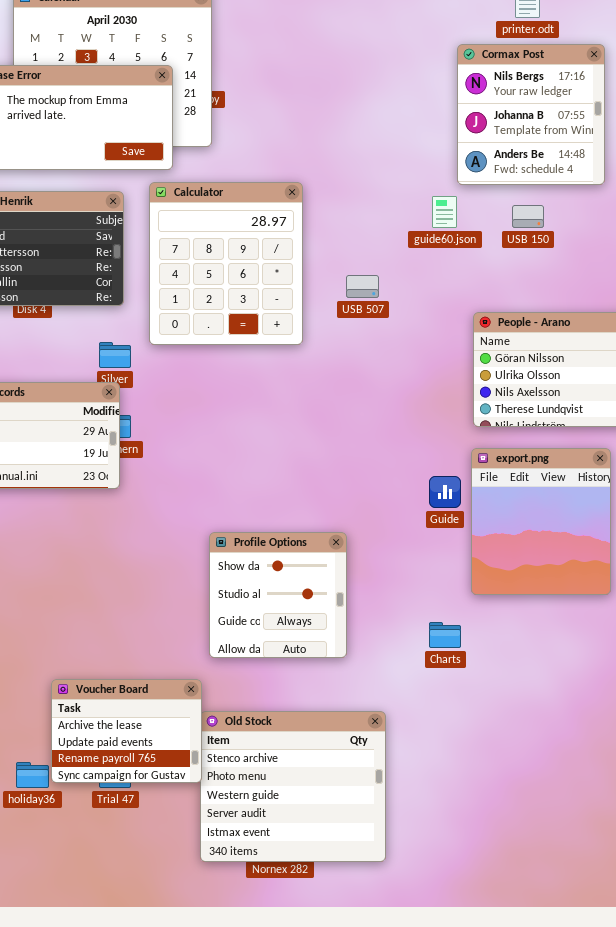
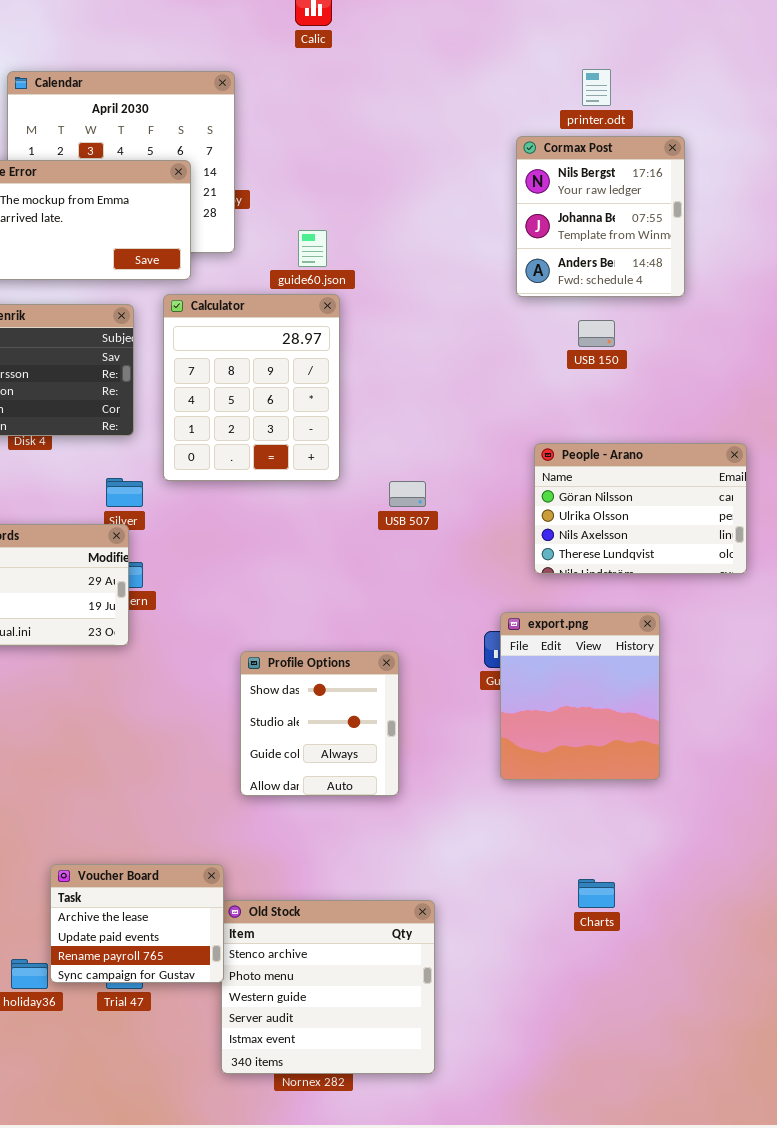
guide60.json: [432,196,457,228] -> [298,230,327,267], moved
USB 507: [346,275,379,298] -> [389,481,426,507], moved
export.png: [471,448,611,595] -> [500,612,660,780], moved
Profile Options: [209,532,347,658] -> [240,651,399,796], moved
Charts: [429,622,461,648] -> [578,879,615,908], moved

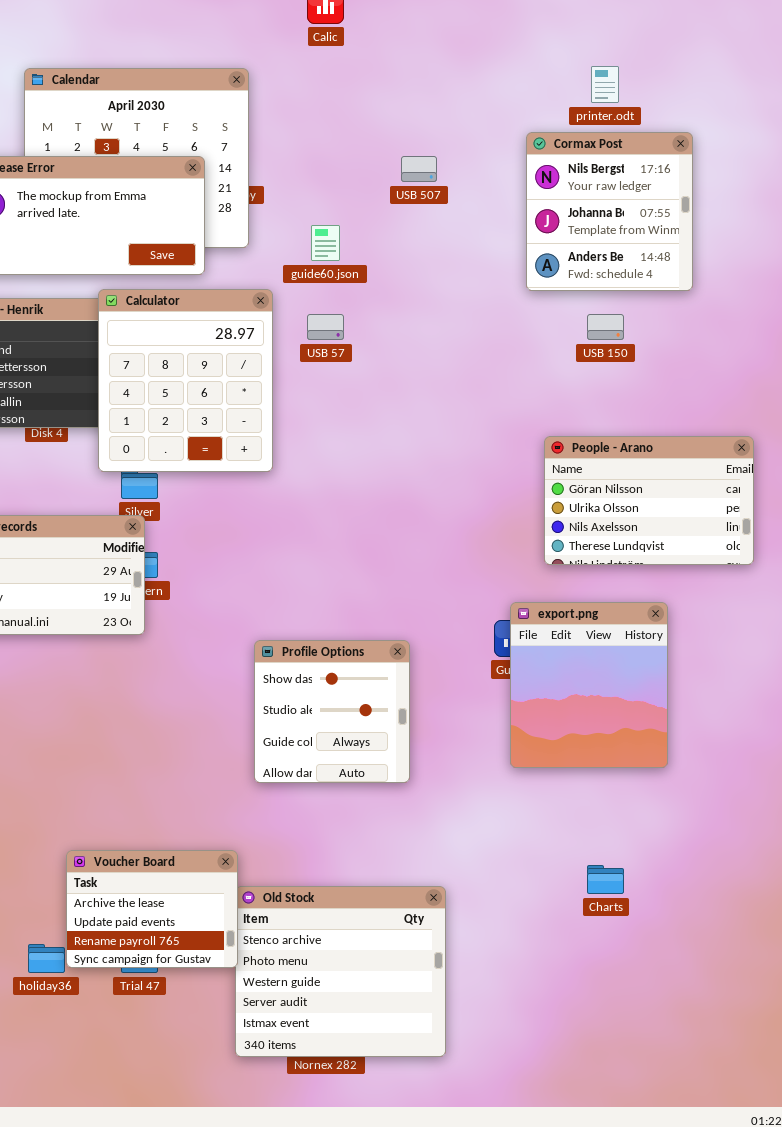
Calculator: [163,294,340,481] -> [98,289,273,472], moved
USB 507: [389,481,426,507] -> [401,156,437,182], moved

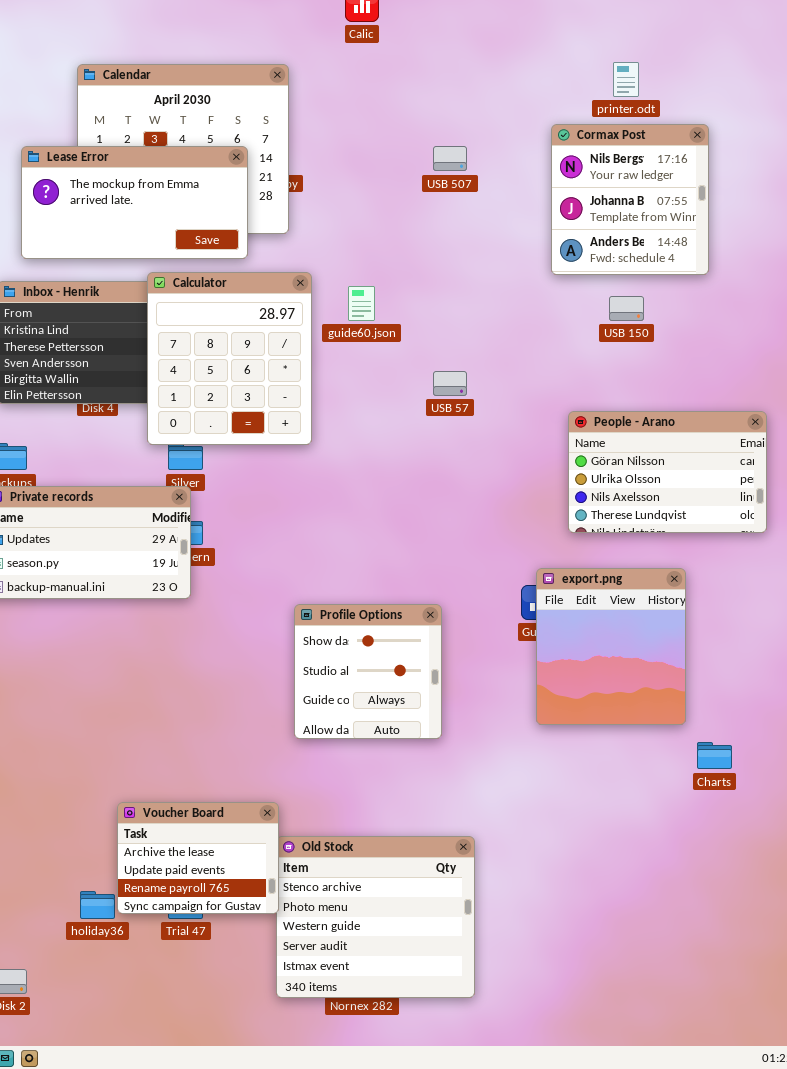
guide60.json: [311,225,340,261] -> [348,286,375,321], moved
USB 57: [307,314,344,340] -> [433,371,467,396], moved
Charts: [587,865,624,894] -> [697,742,732,769], moved

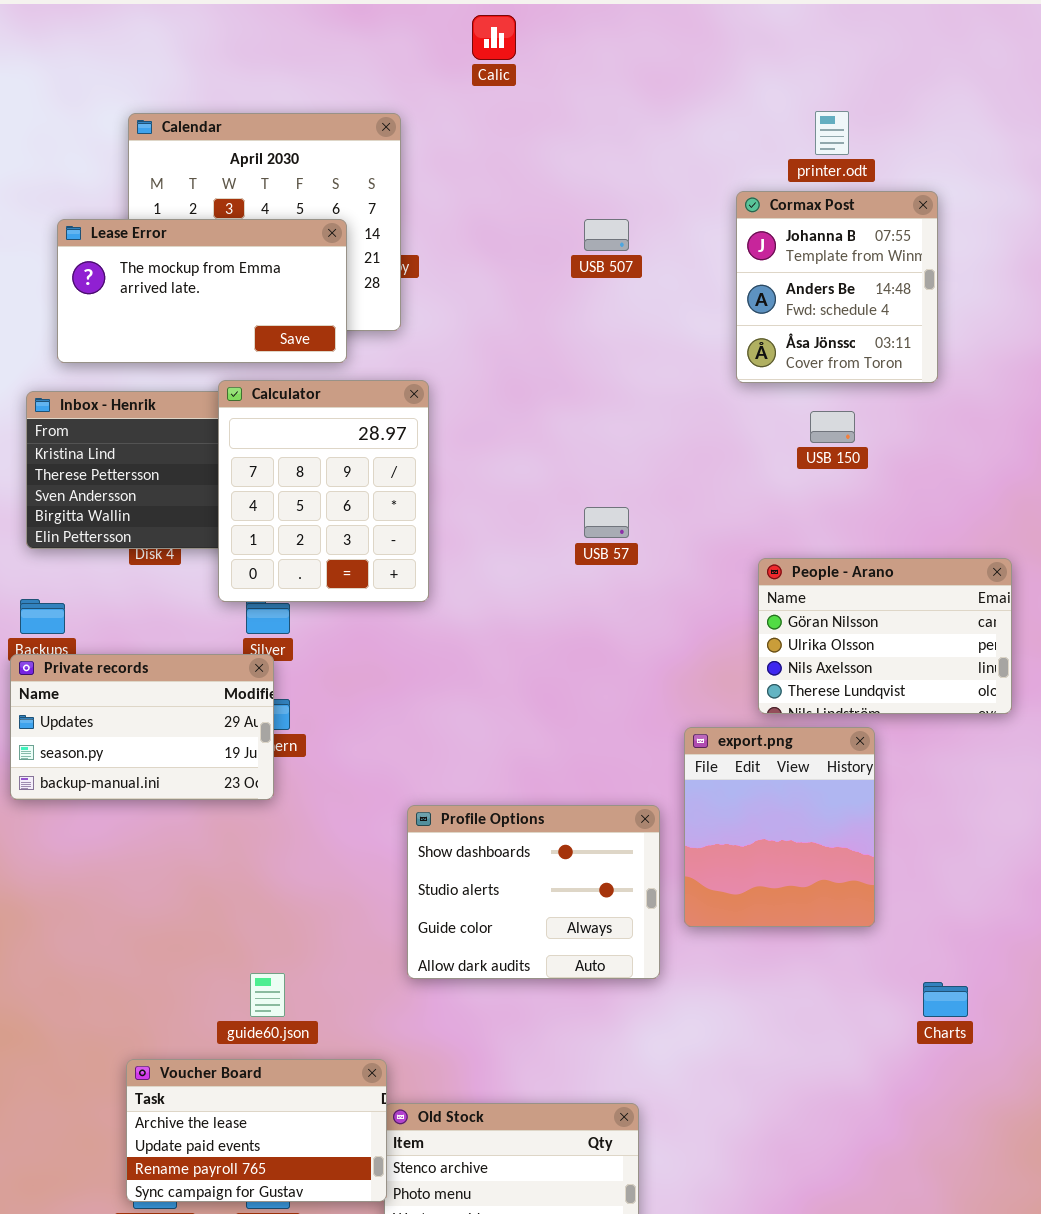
Cormax Post: [551,124,709,275] -> [736,191,938,383], scrolled down 1 row
guide60.json: [348,286,375,321] -> [250,973,285,1017], moved
export.png: [536,568,686,725] -> [684,727,875,927], moved
Profile Options: [294,604,442,739] -> [407,805,660,979], resized
Voucher Board: [117,802,279,914] -> [126,1059,387,1202], resized

